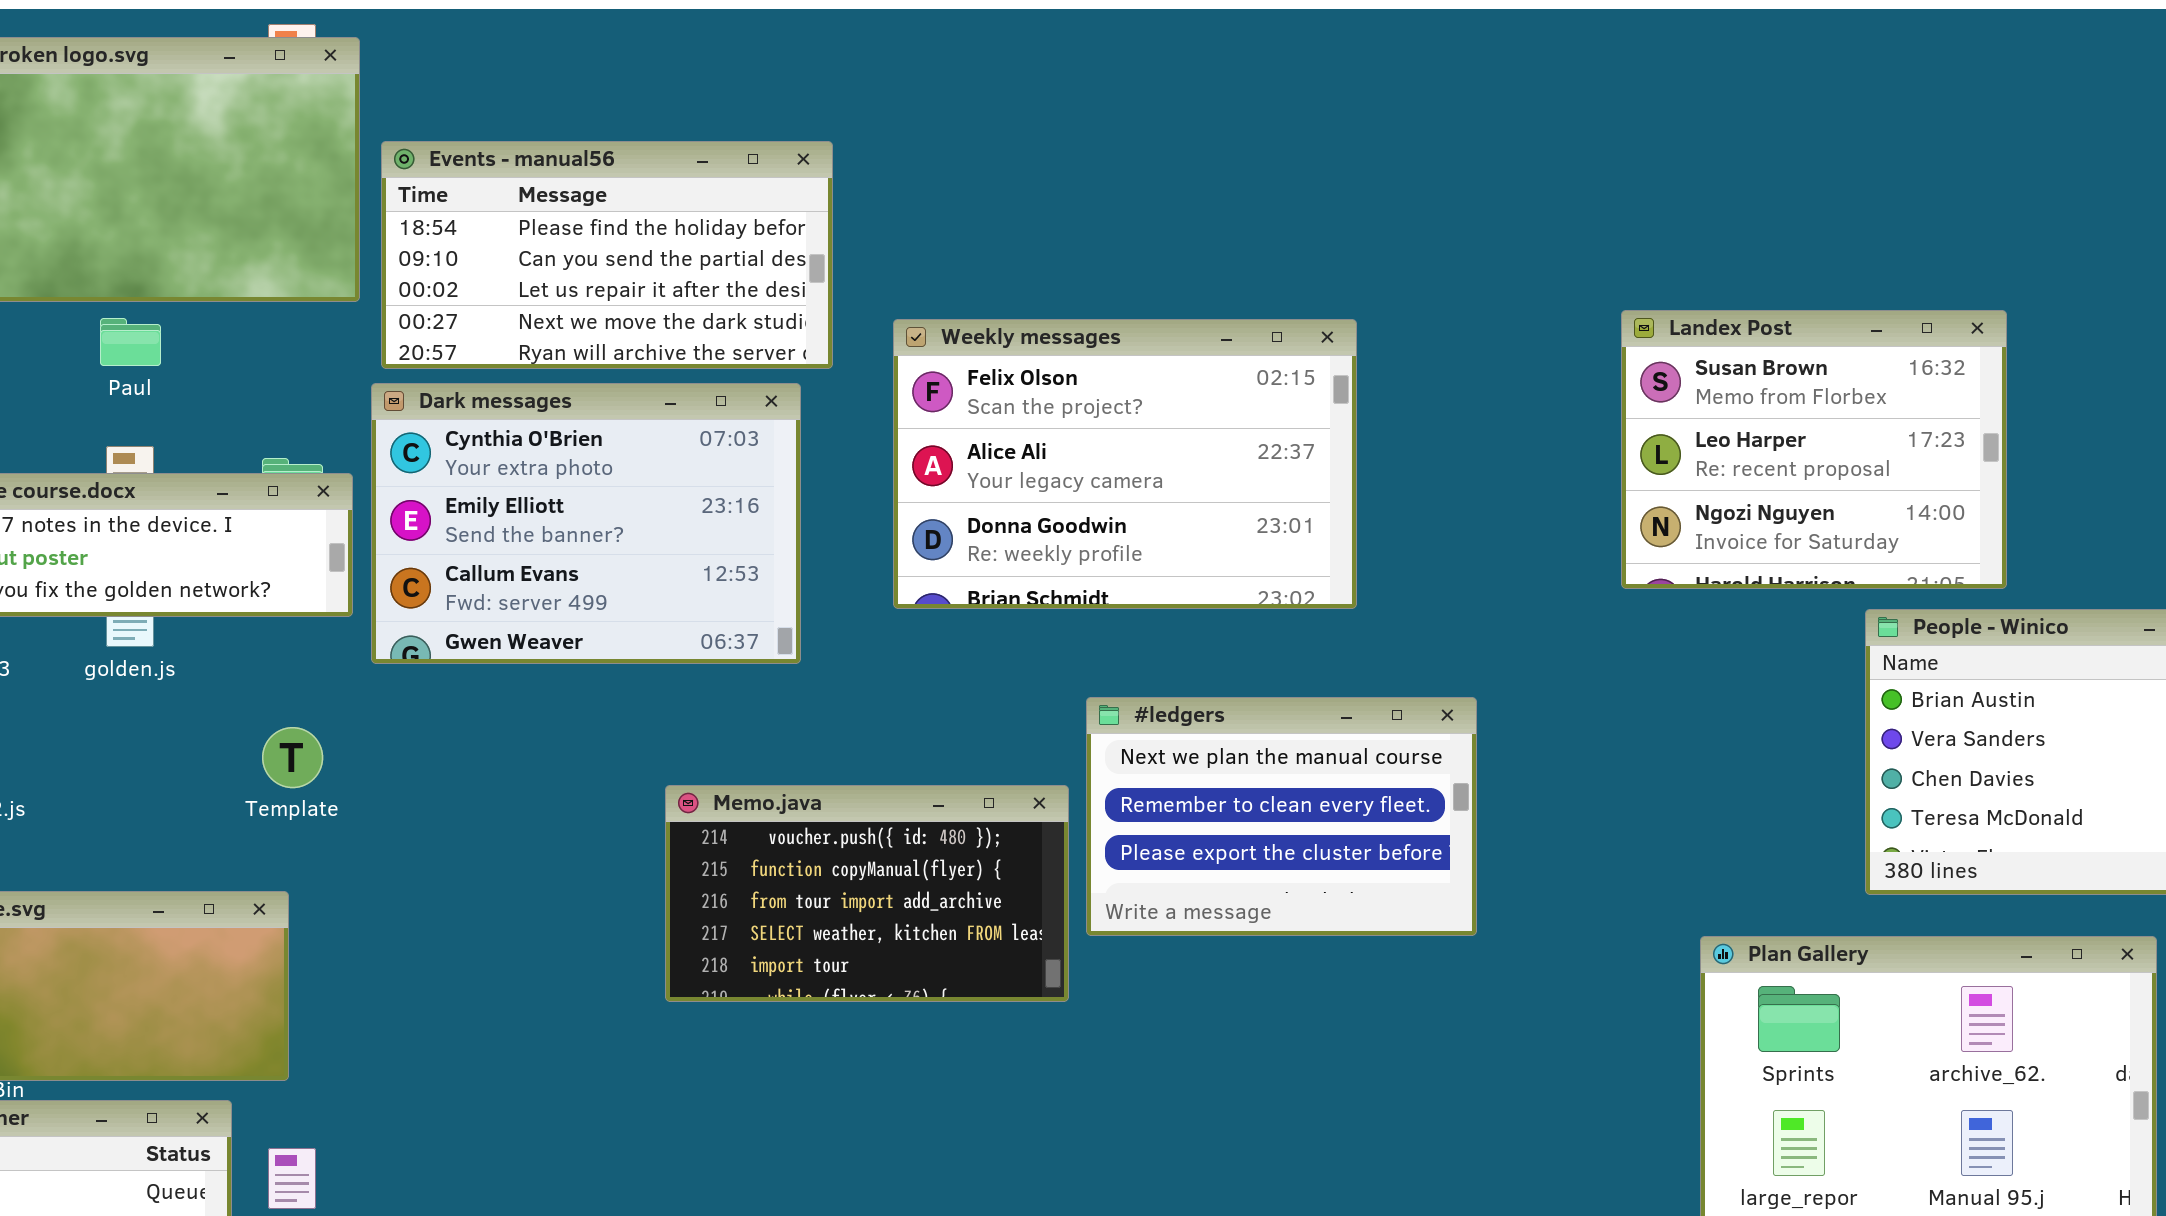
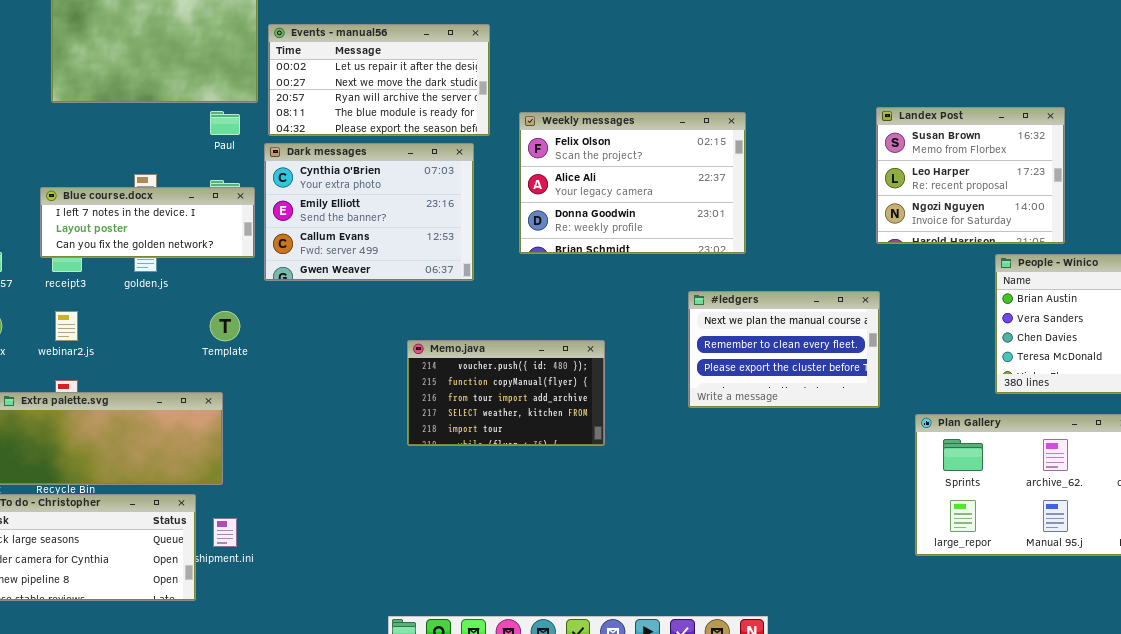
Events - manual56: [381,141,833,369] -> [268,24,490,136], scrolled down 2 rows
Paul: [100,318,161,366] -> [210,111,240,135], moved
#ledgers: [1086,697,1477,936] -> [688,291,880,408], moved

